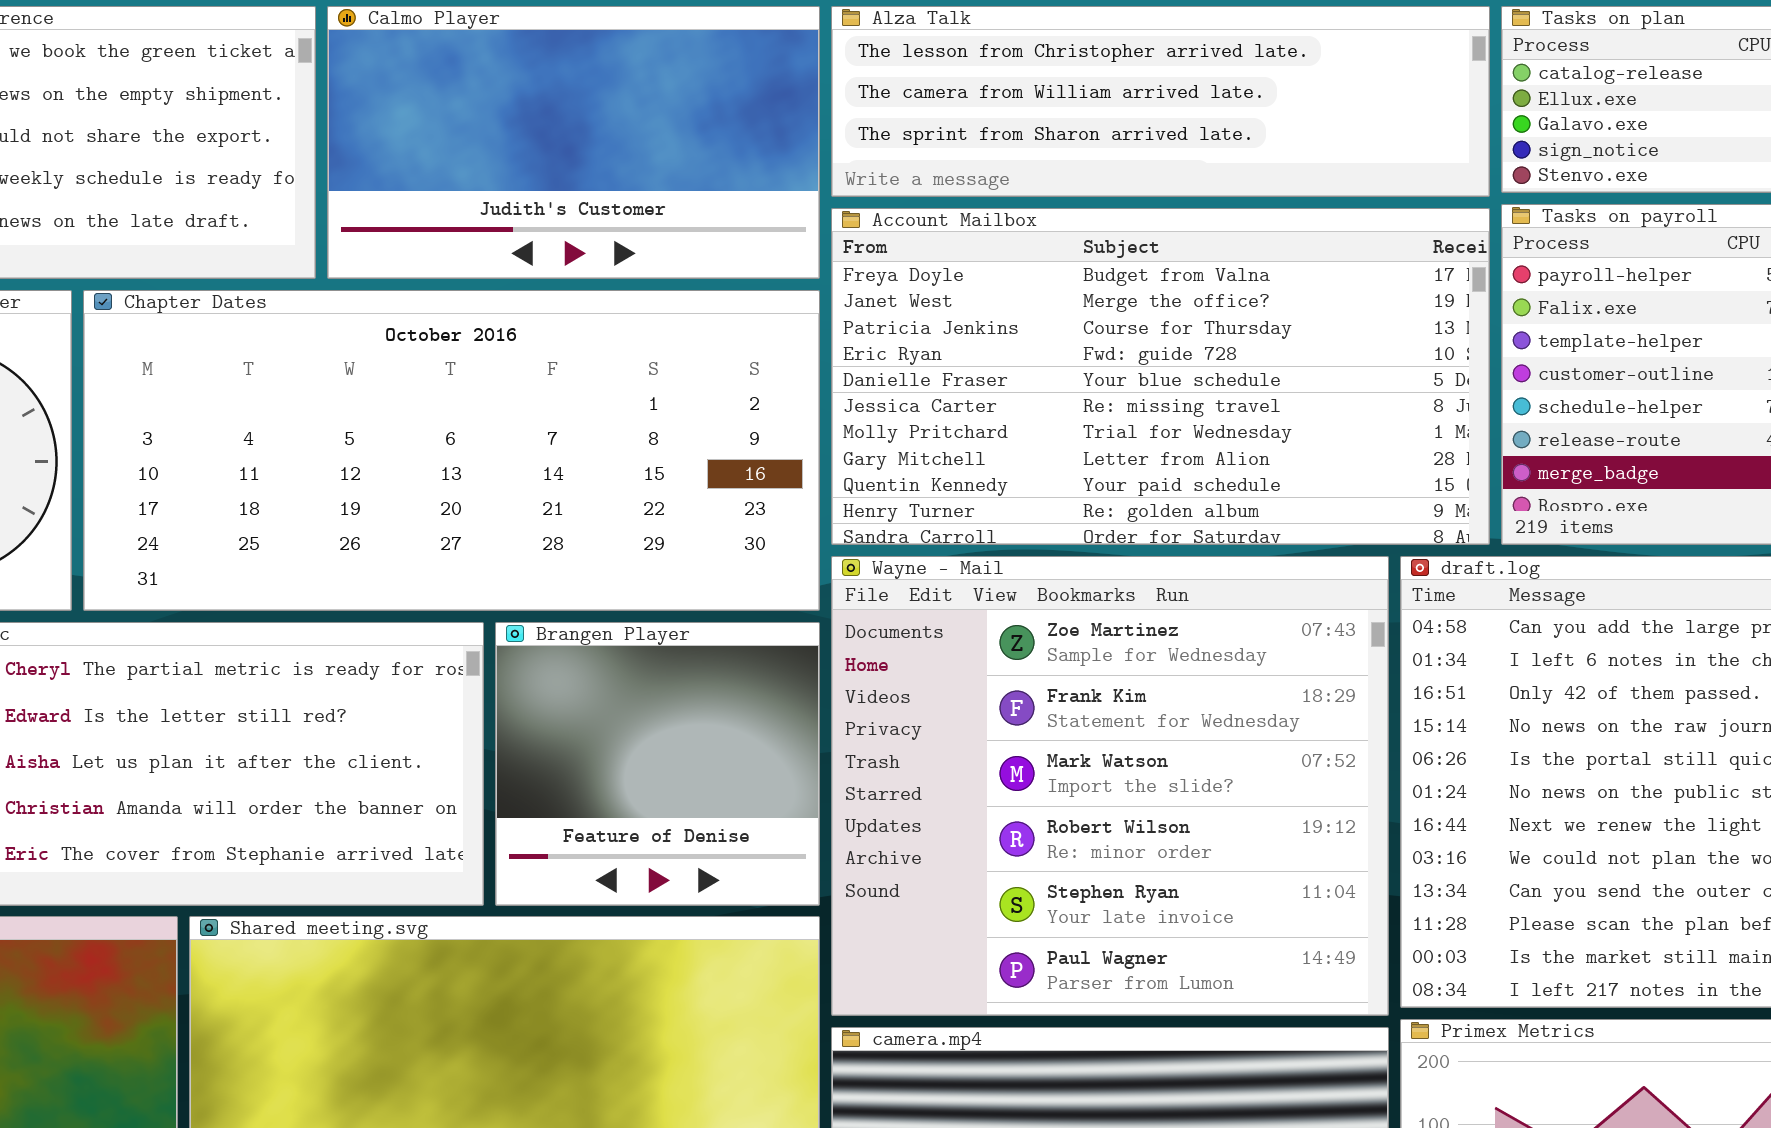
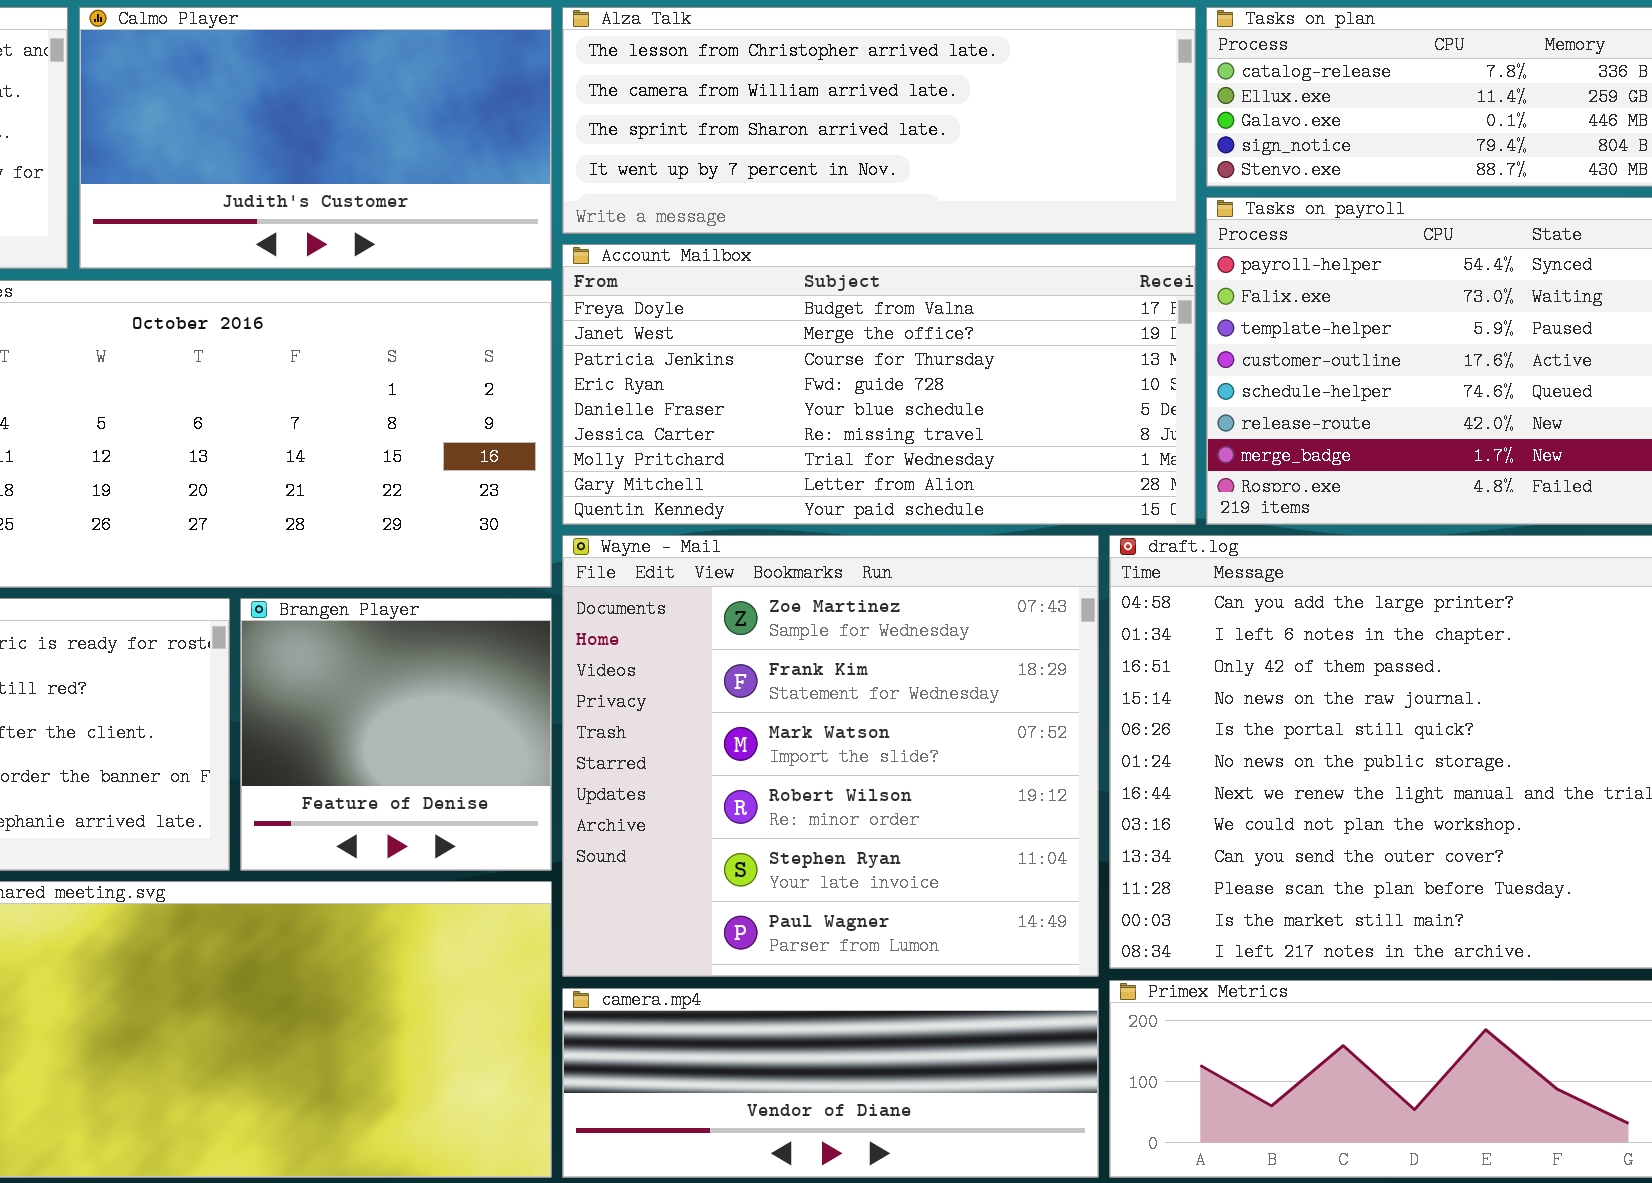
Alza Talk: [831,6,1490,197] -> [562,7,1196,234], resized
Account Mailbox: [831,208,1490,545] -> [562,244,1196,525], resized

